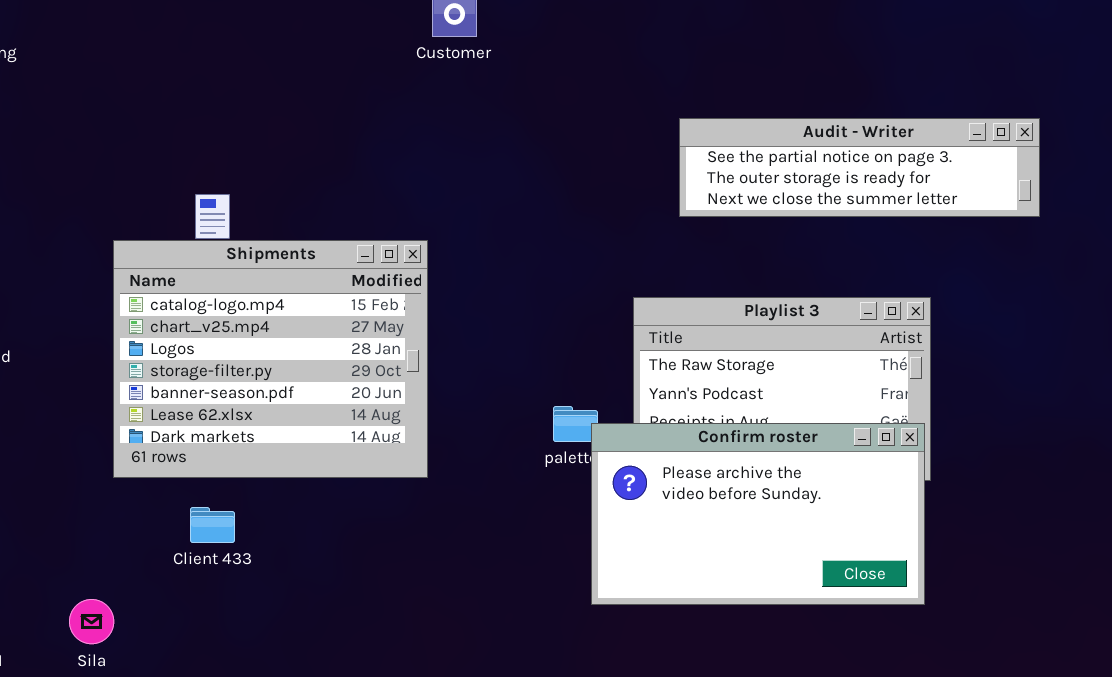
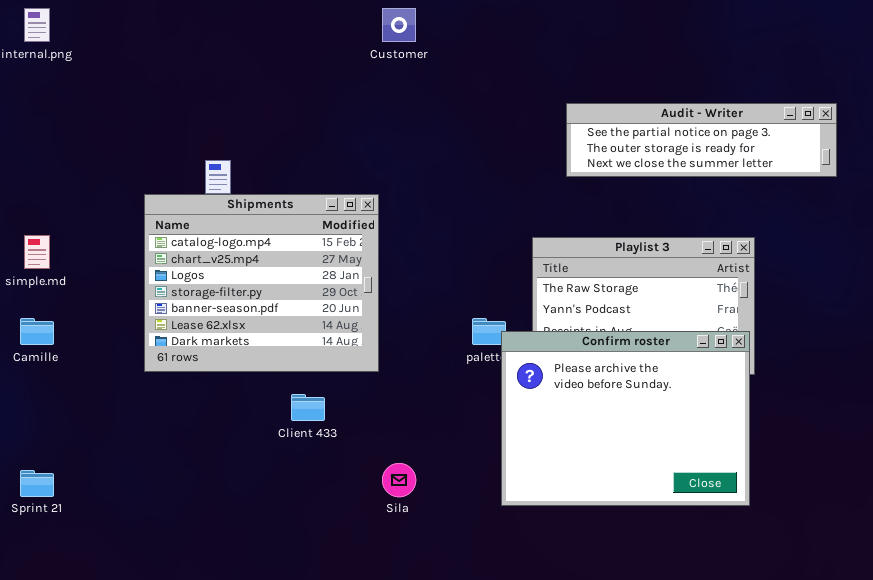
Confirm roster: [591,423,925,605] -> [501,331,750,506], resized
Client 433: [190,507,235,543] -> [291,394,325,421], moved
Sila: [69,599,114,644] -> [382,463,416,497], moved

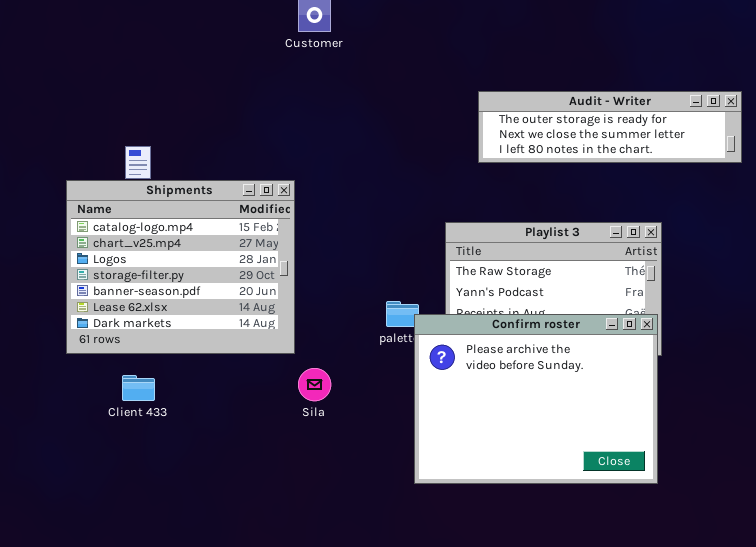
Audit - Writer: [566,103,837,177] -> [478,91,742,163], scrolled down 1 row
Client 433: [291,394,325,421] -> [122,375,155,401], moved
Sila: [382,463,416,497] -> [298,368,331,401], moved

